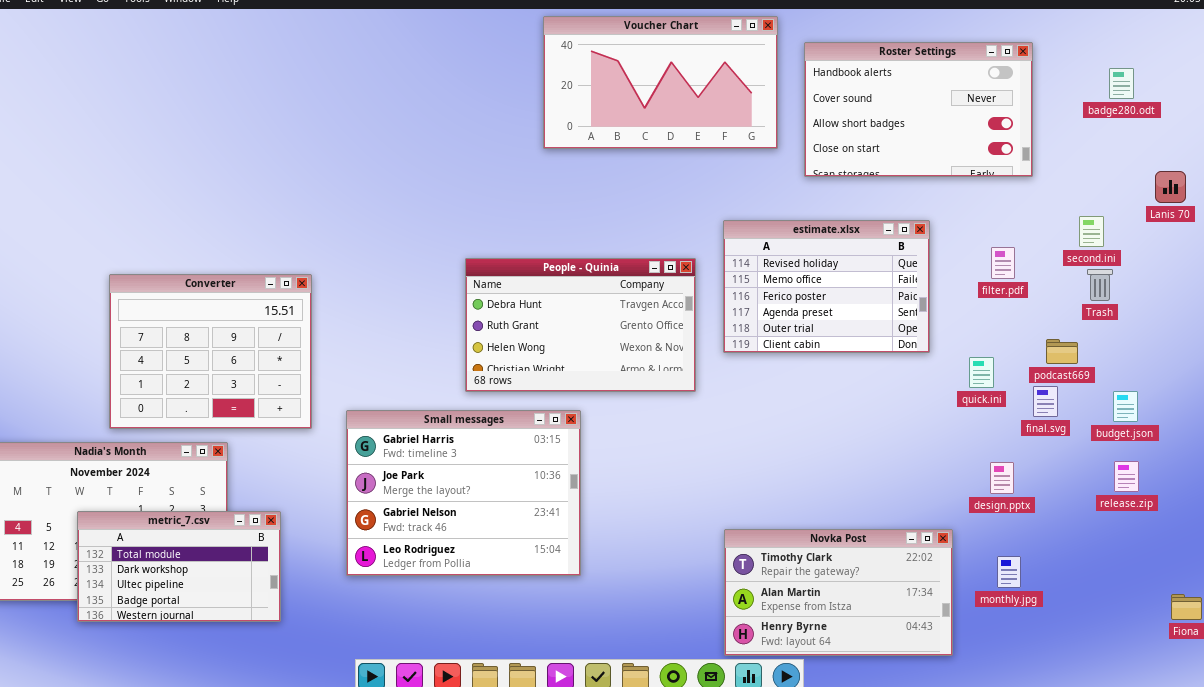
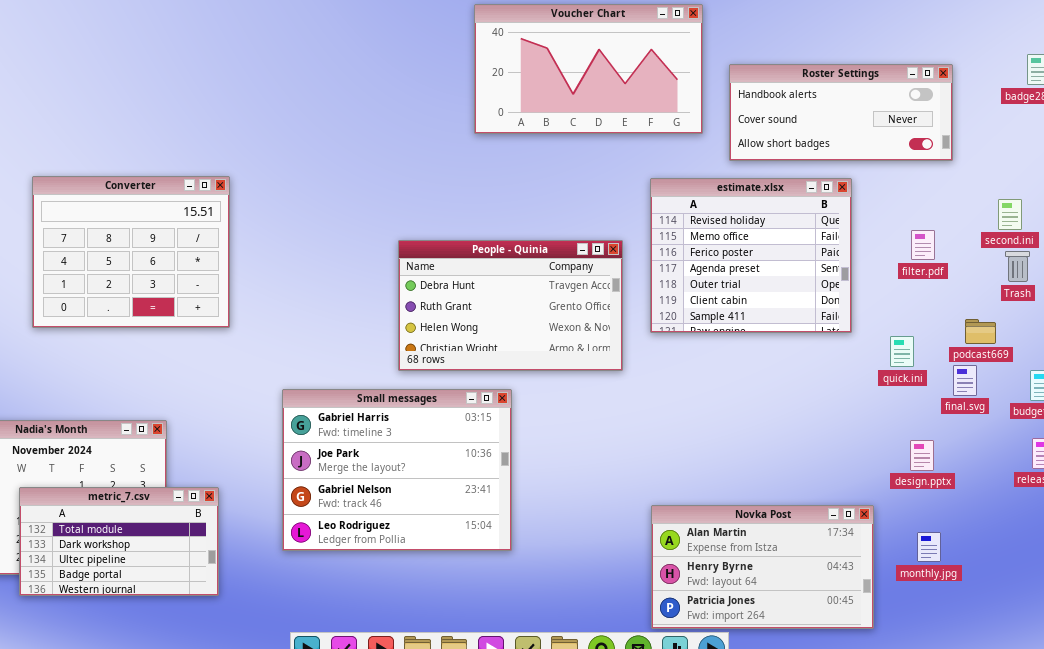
Roster Settings: [804,42,1033,177] -> [729,64,953,161], resized
estimate.xlsx: [723,220,930,353] -> [650,178,852,333], resized
Converter: [109,274,312,429] -> [32,176,230,328], moved
Novka Post: [724,529,953,656] -> [651,505,874,629], scrolled down 1 row

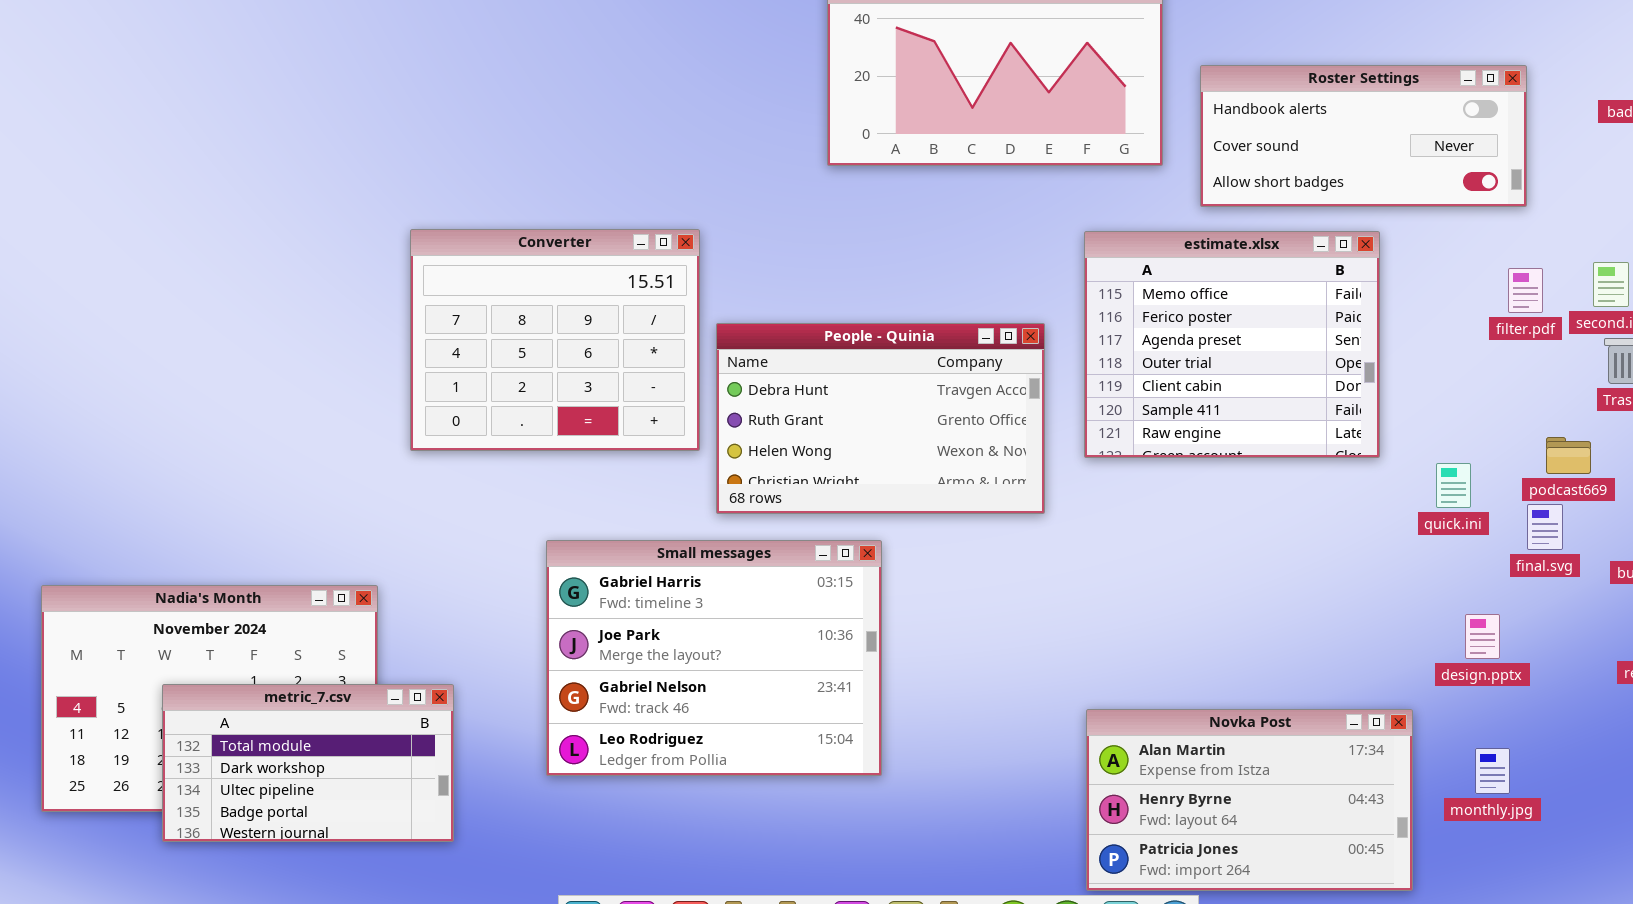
Converter: [32,176,230,328] -> [410,229,700,451], moved
estimate.xlsx: [650,178,852,333] -> [1084,231,1380,458], scrolled down 1 row
filter.pdf: [911,230,935,260] -> [1508,268,1543,313], moved

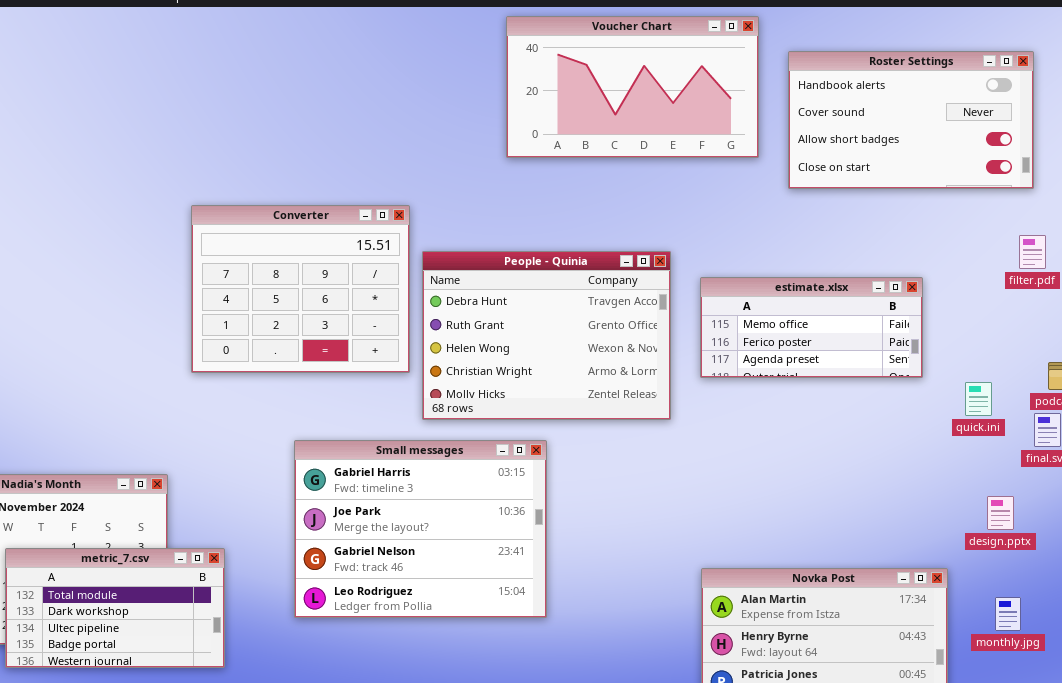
Roster Settings: [1200,65,1527,207] -> [788,51,1034,189], resized
estimate.xlsx: [1084,231,1380,458] -> [700,277,923,378], resized
People - Quinia: [716,323,1045,514] -> [422,251,671,420], resized

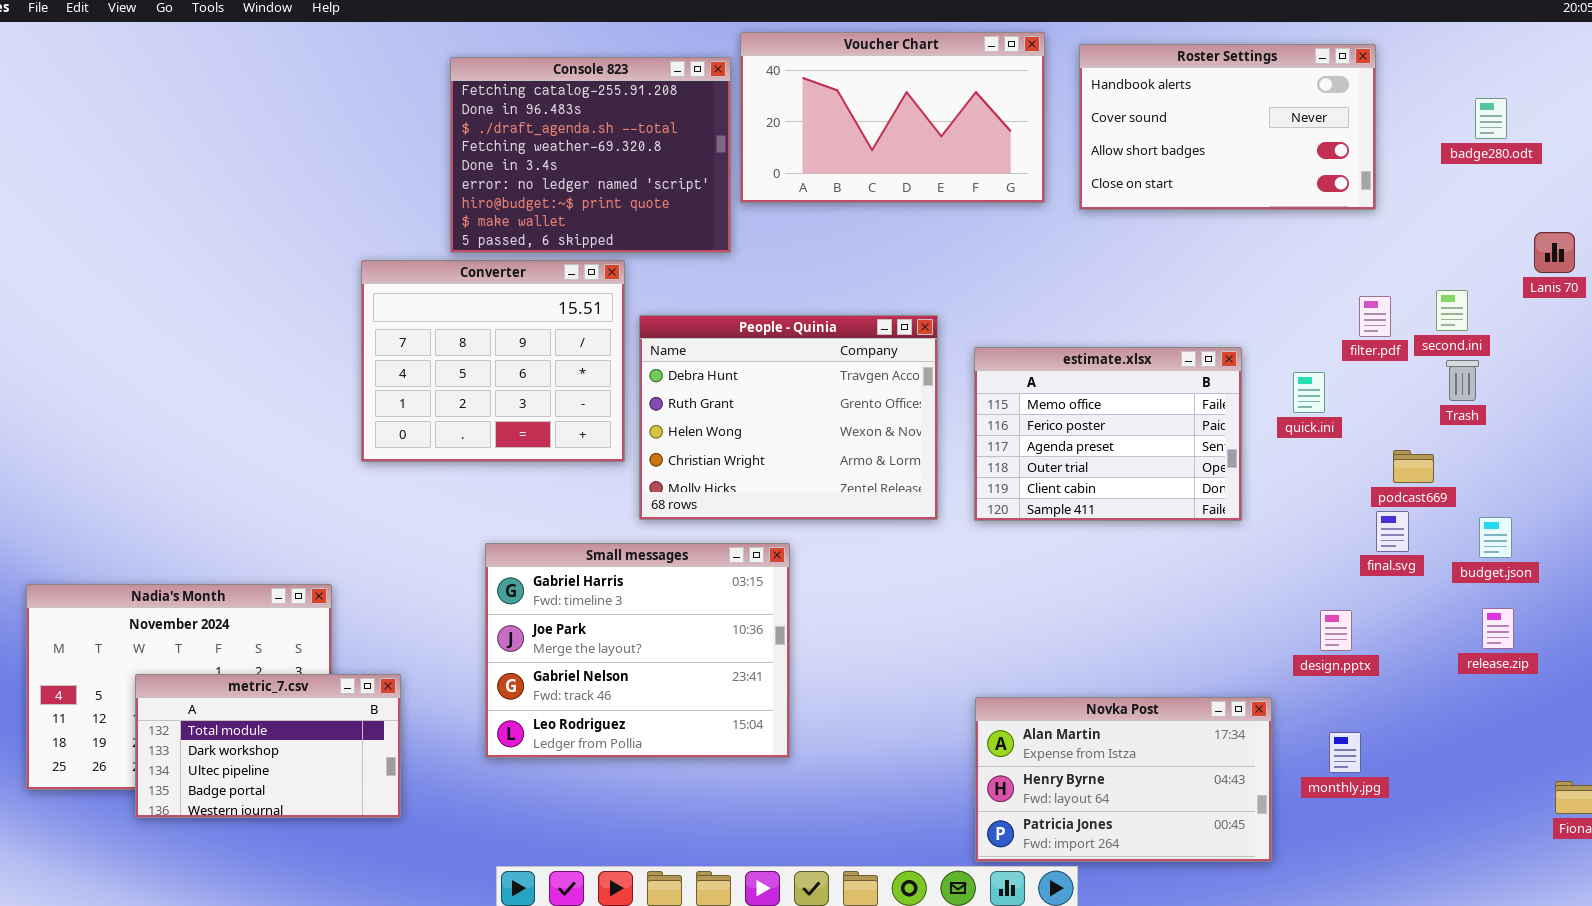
Console 823: none -> [450,57,731,253], opened
Roster Settings: [788,51,1034,189] -> [1079,44,1376,210], moved
estimate.xlsx: [700,277,923,378] -> [974,347,1242,521], resized
quick.ini: [965,382,992,416] -> [1293,372,1325,413], moved

